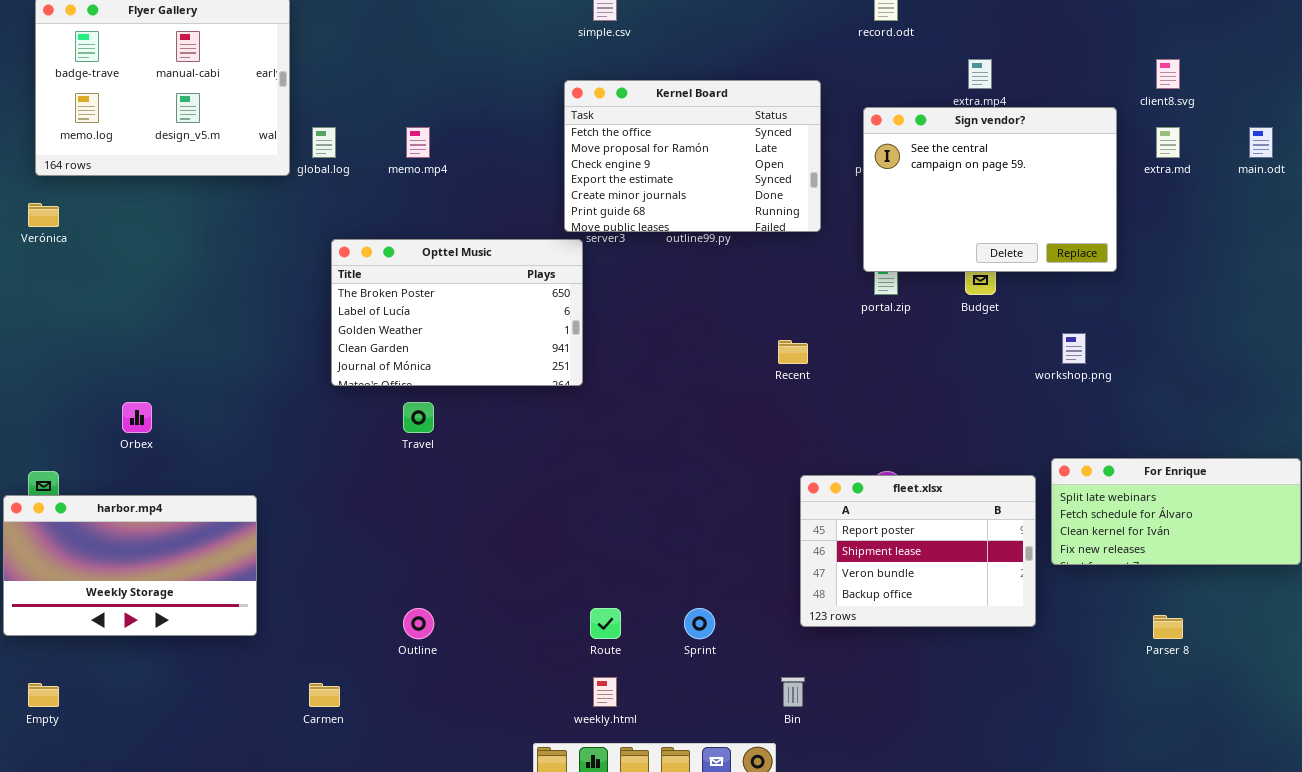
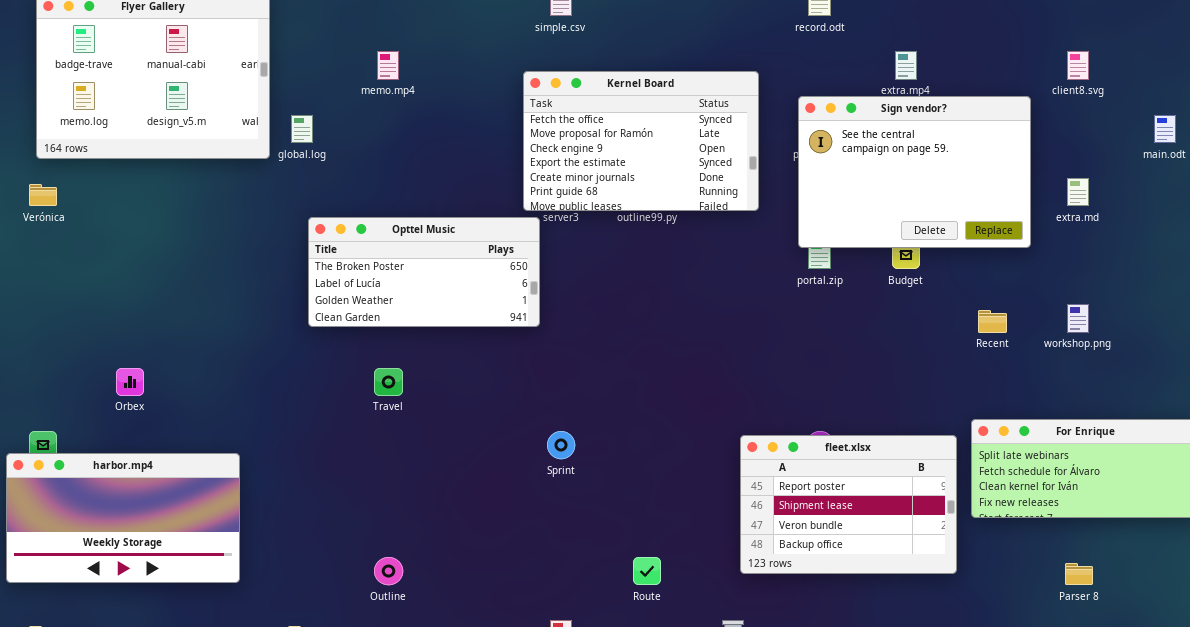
memo.mp4: [406,127,430,158] -> [377,51,399,80], moved
extra.md: [1156,127,1180,158] -> [1067,178,1089,206], moved
Opttel Music: [331,239,583,386] -> [308,217,540,327], resized
workshop.png: [1062,333,1086,364] -> [1067,304,1089,333], moved
Recent: [778,340,808,364] -> [978,310,1007,333], moved
Route: [590,608,621,639] -> [633,557,661,585], moved
Sprint: [684,608,715,639] -> [547,431,575,459], moved

